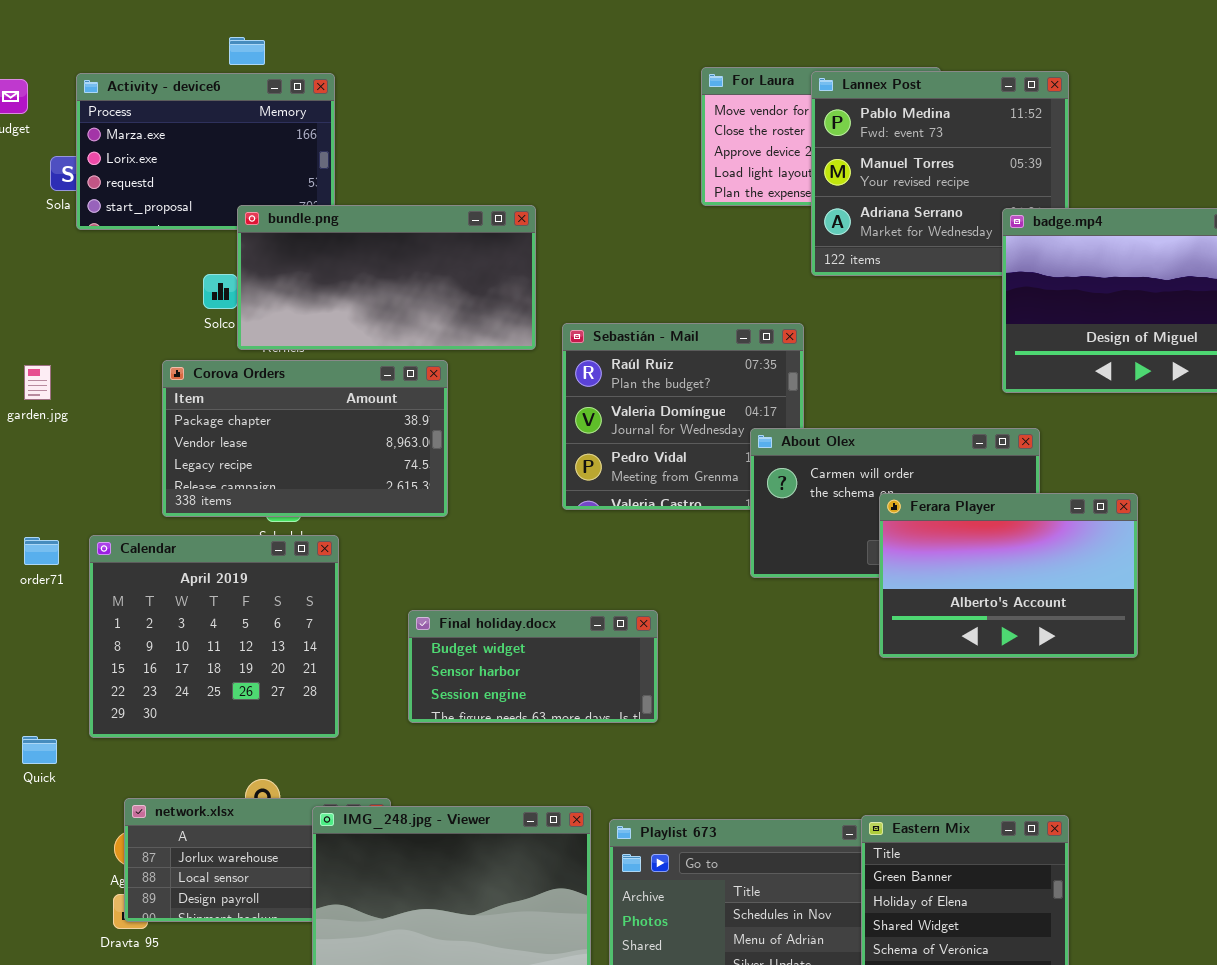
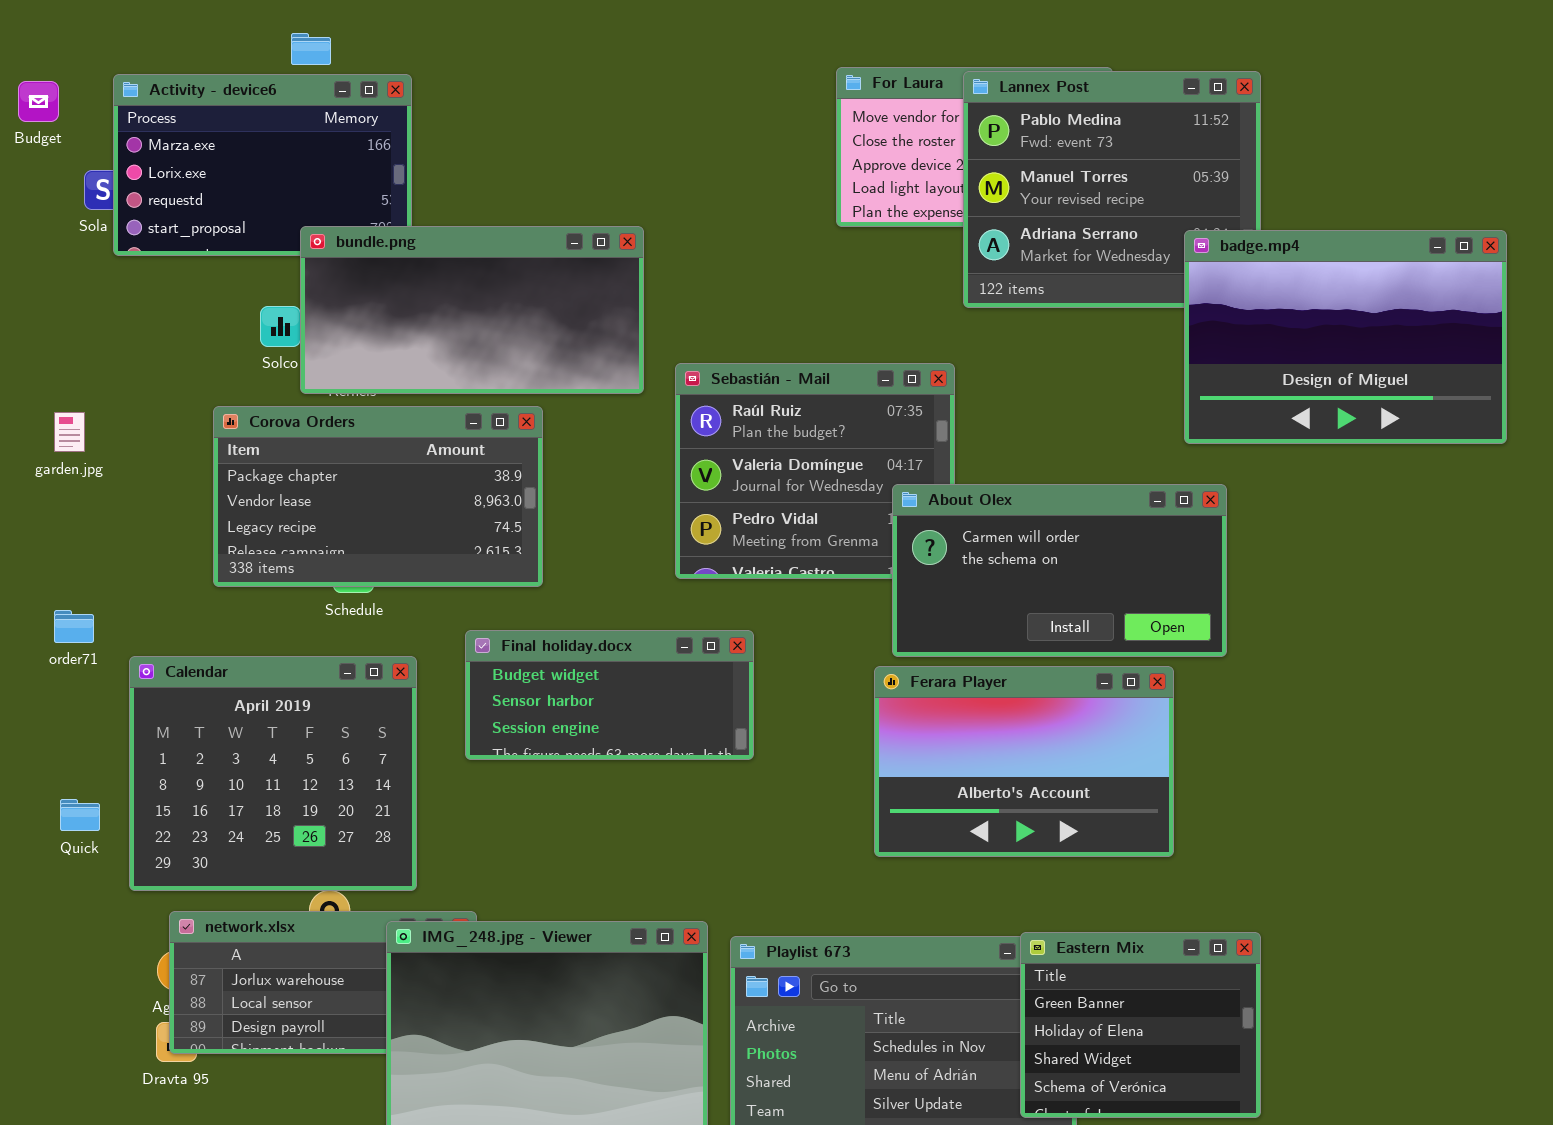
Ferara Player: [879,493,1138,658] -> [874,666,1174,857], moved
Calendar: [89,535,339,738] -> [129,656,417,891], moved
Final holiday.docx: [408,610,658,723] -> [465,630,754,760], moved
Quick: [22,736,57,764] -> [60,799,100,831], moved

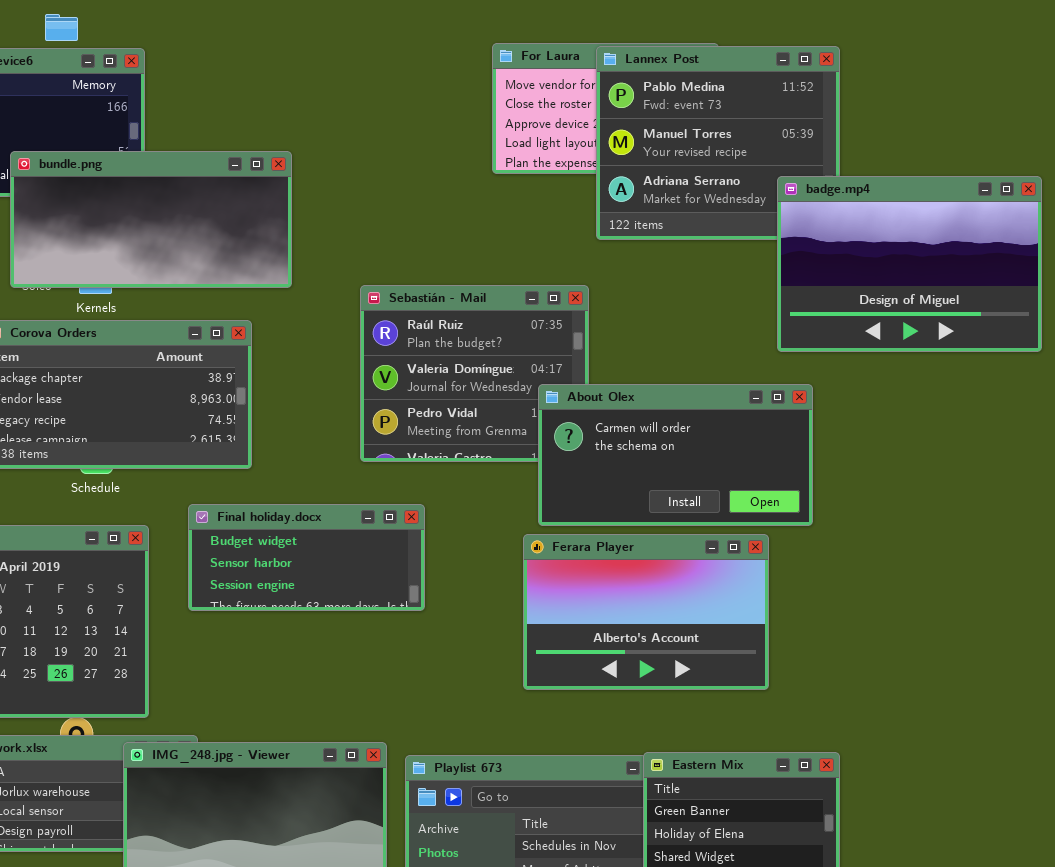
bundle.png: [300,226,644,394] -> [10,151,292,288], moved

